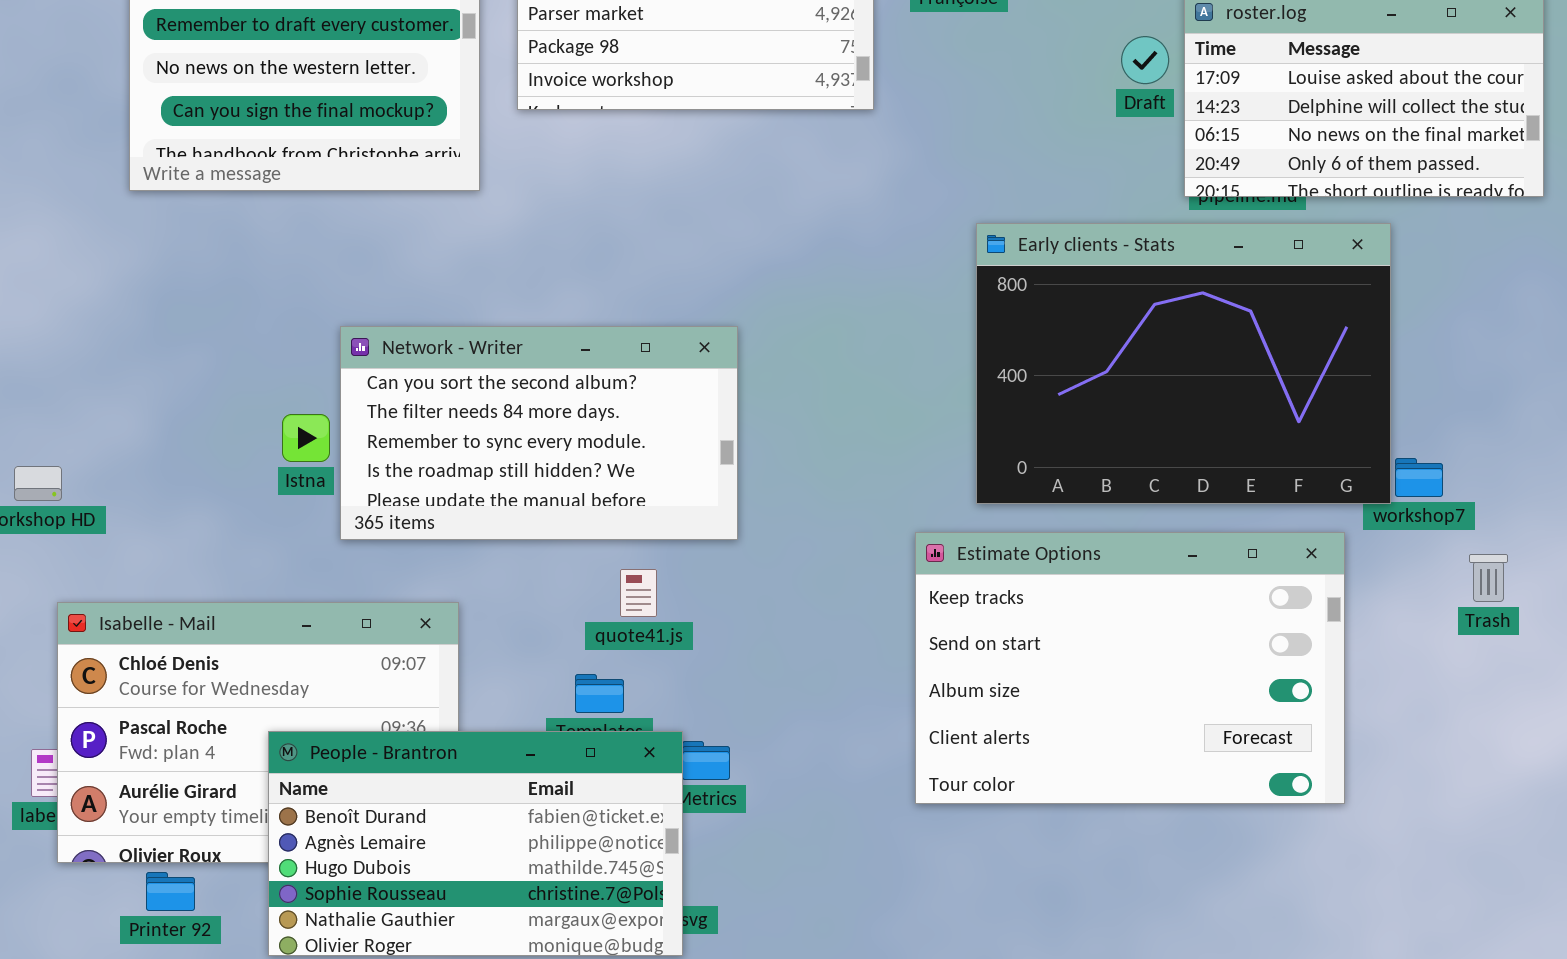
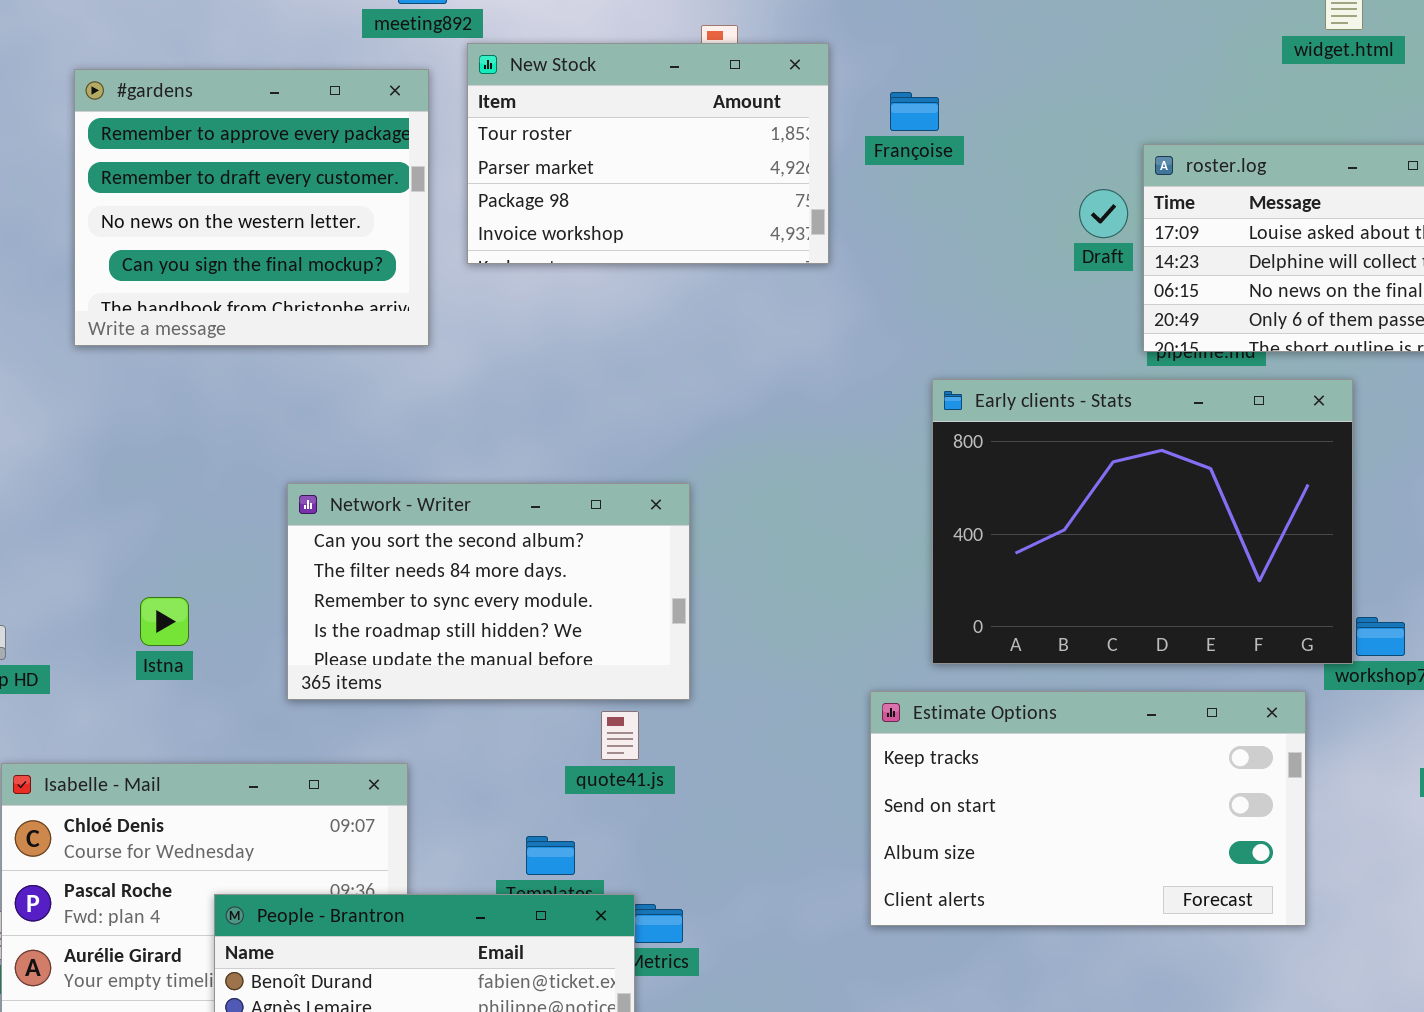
Istna: [282,414,330,462] -> [140,597,189,646], moved
Estimate Options: [915,532,1345,804] -> [870,691,1306,926], resized
quote41.js: [620,569,657,617] -> [601,711,639,760], moved

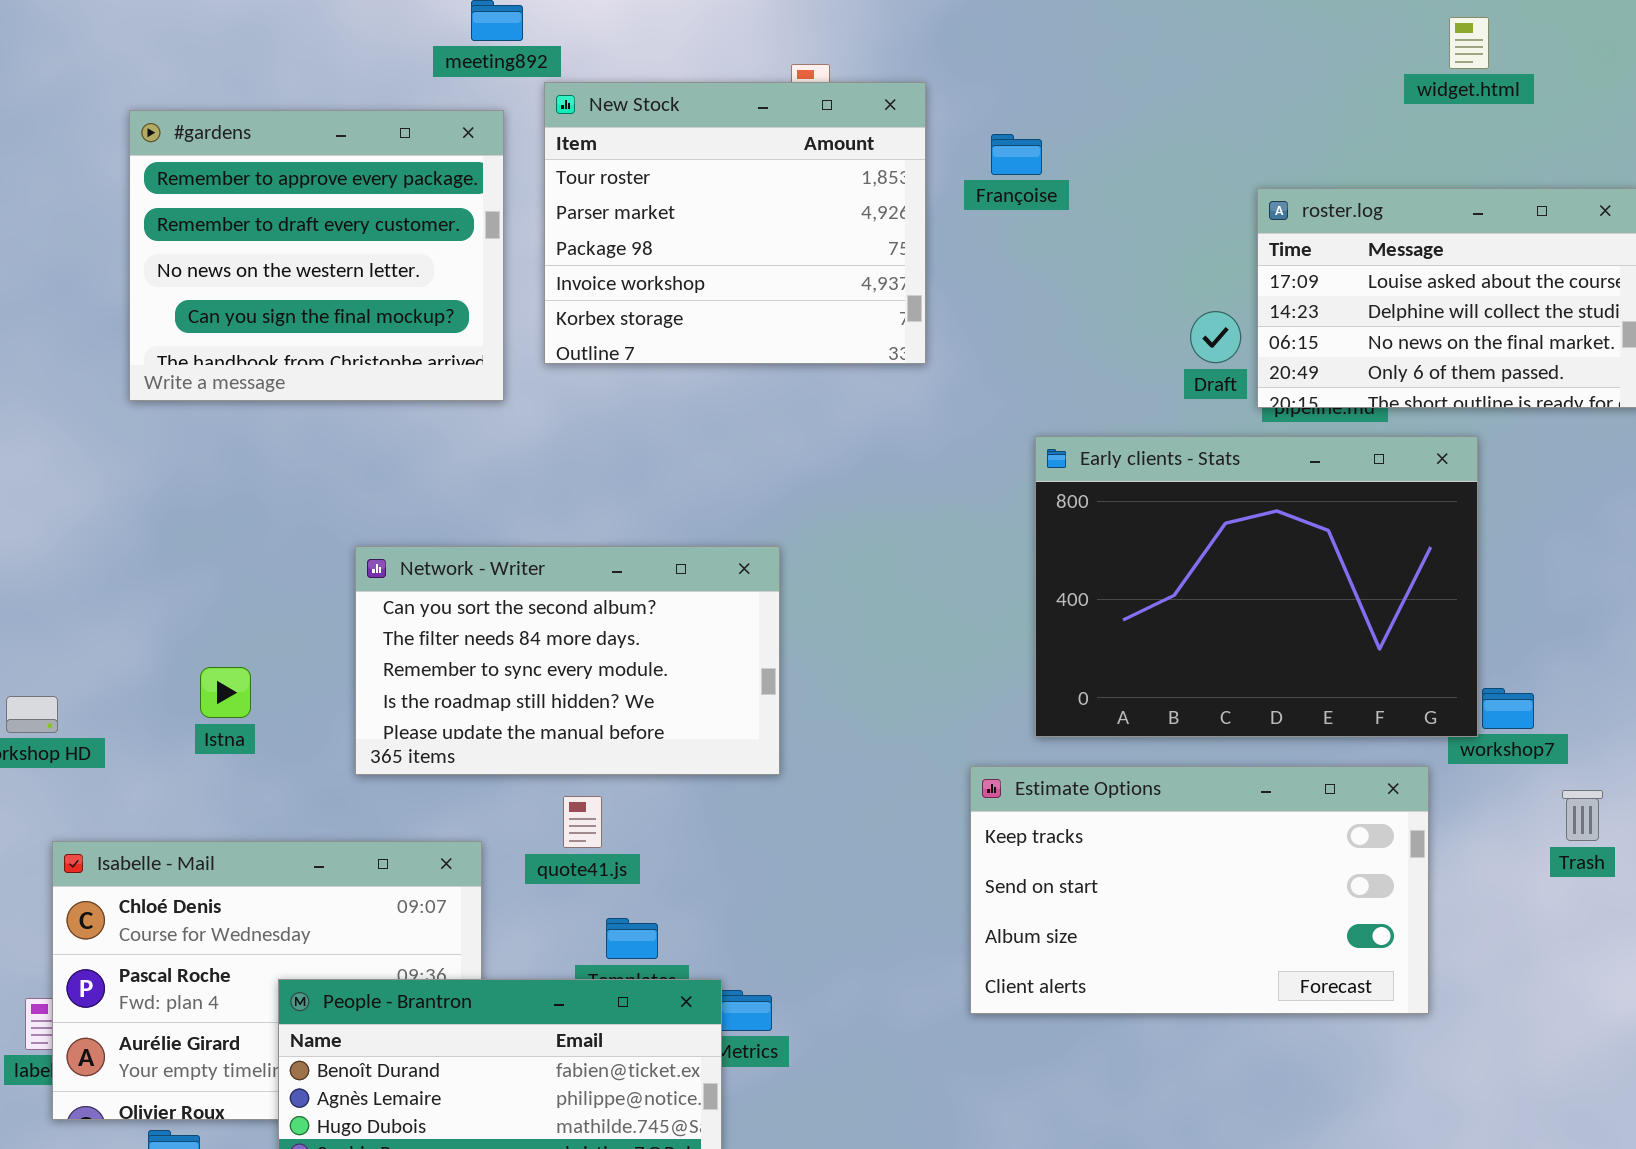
New Stock: [467,43,829,264] -> [544,82,926,364], resized
Draft: [1079,189,1128,238] -> [1190,311,1241,363], moved
quote41.js: [601,711,639,760] -> [563,796,602,848], moved

